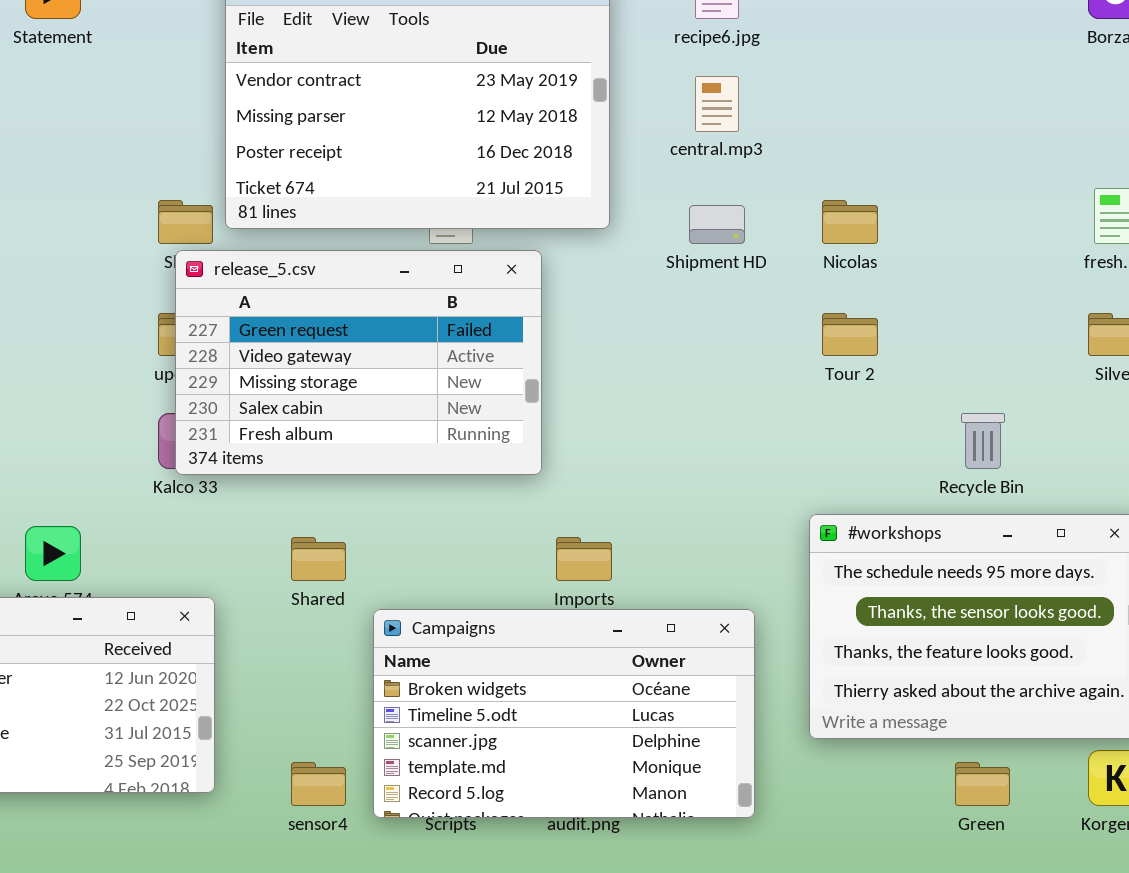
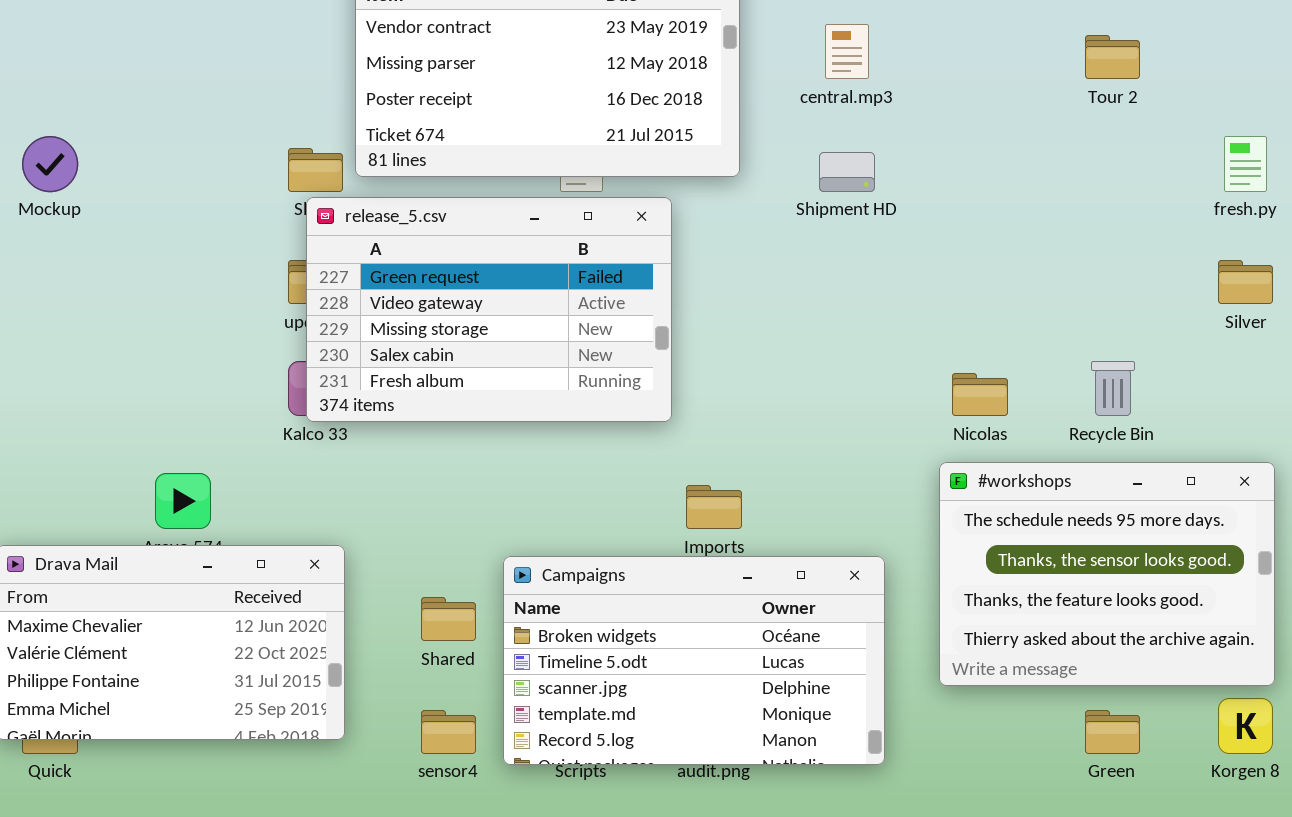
Nicolas: [822,200,878,244] -> [952,373,1008,416], moved
Tour 2: [822,313,878,356] -> [1085,35,1140,79], moved
Shared: [291,537,346,581] -> [421,597,476,641], moved

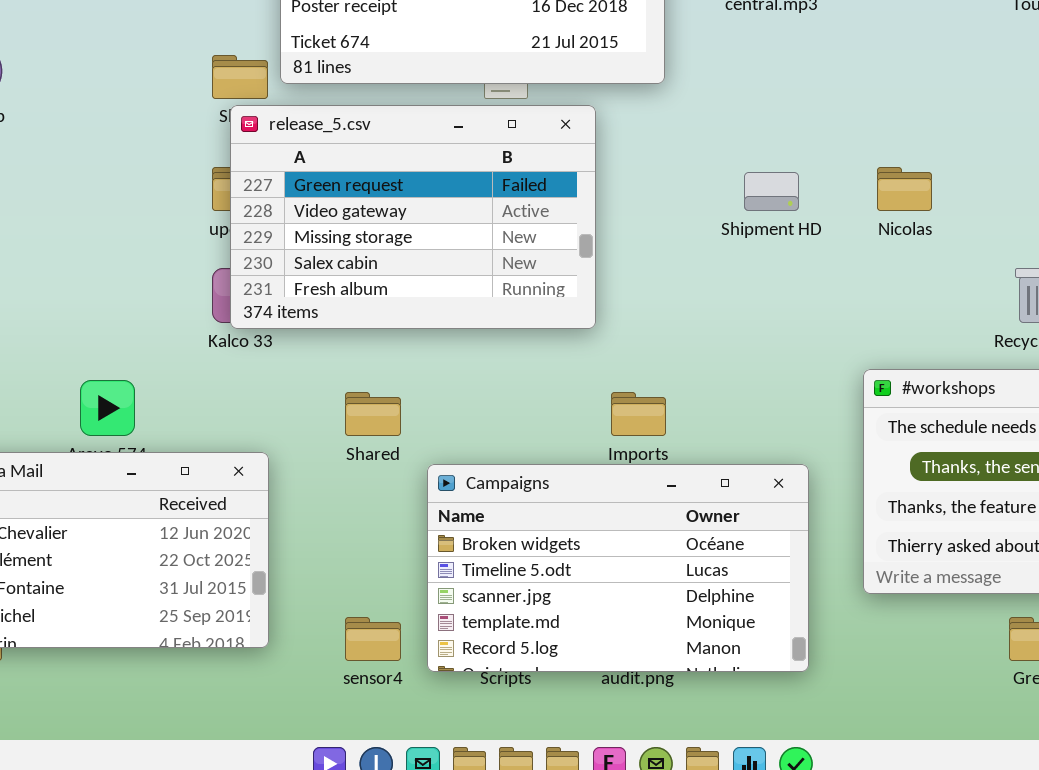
Shipment HD: [819,152,875,192] -> [744,172,799,211], moved
Nicolas: [952,373,1008,416] -> [877,167,932,211], moved
Shared: [421,597,476,641] -> [345,392,401,436], moved

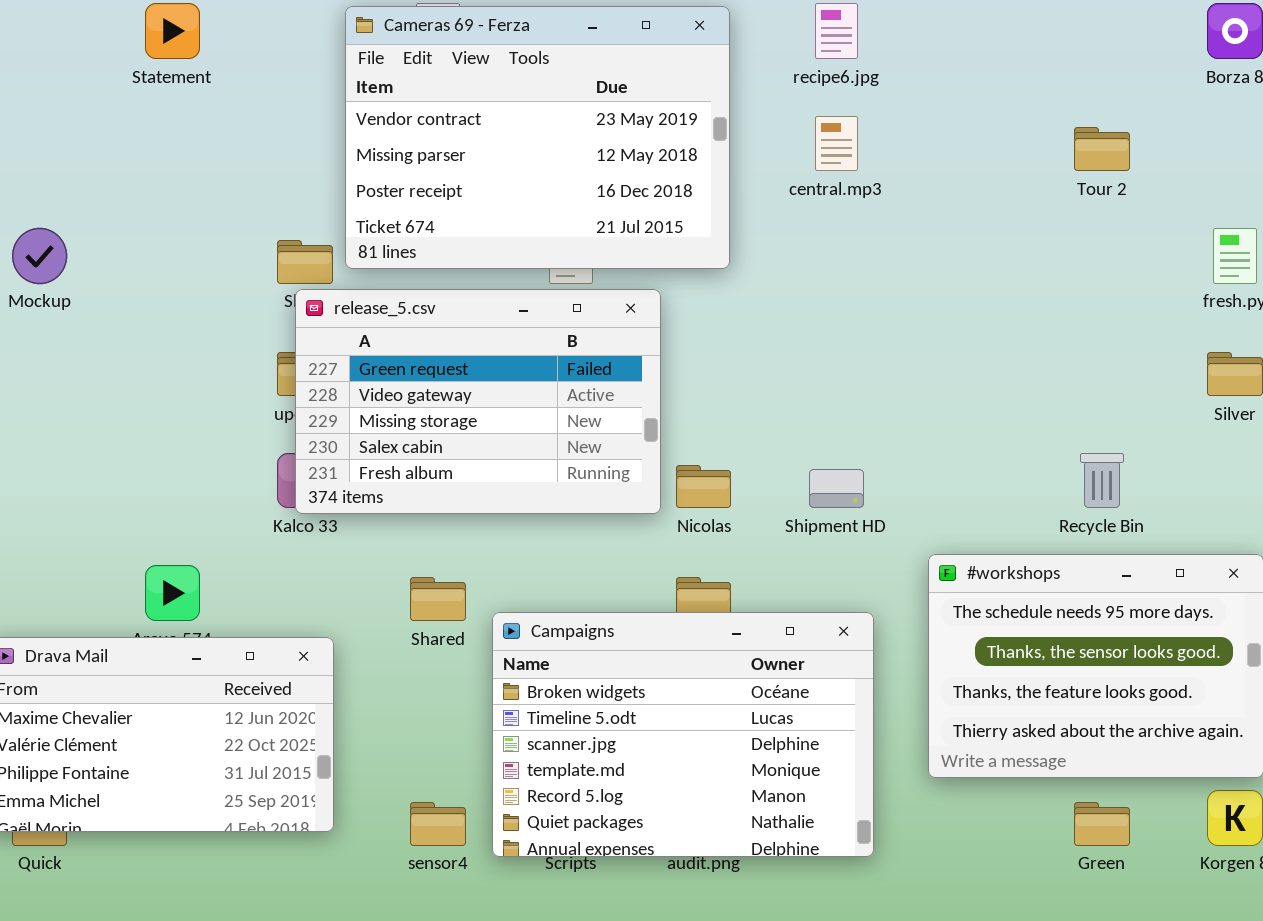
Nicolas: [877,167,932,211] -> [676,465,731,508], moved
Shipment HD: [744,172,799,211] -> [809,469,864,508], moved
Campaigns: [427,464,809,672] -> [492,612,874,857], resized

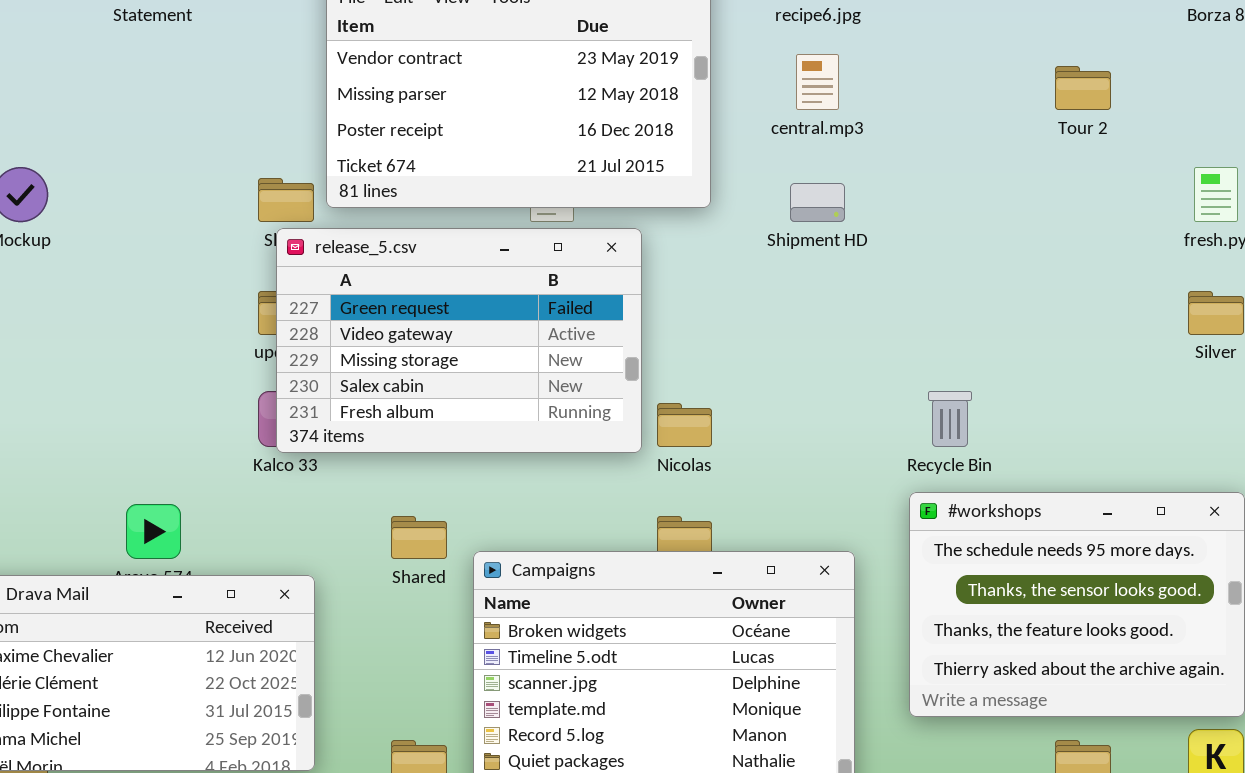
Recycle Bin: [1080,453,1124,508] -> [928,391,972,447], moved
Shipment HD: [809,469,864,508] -> [790,183,845,222], moved

